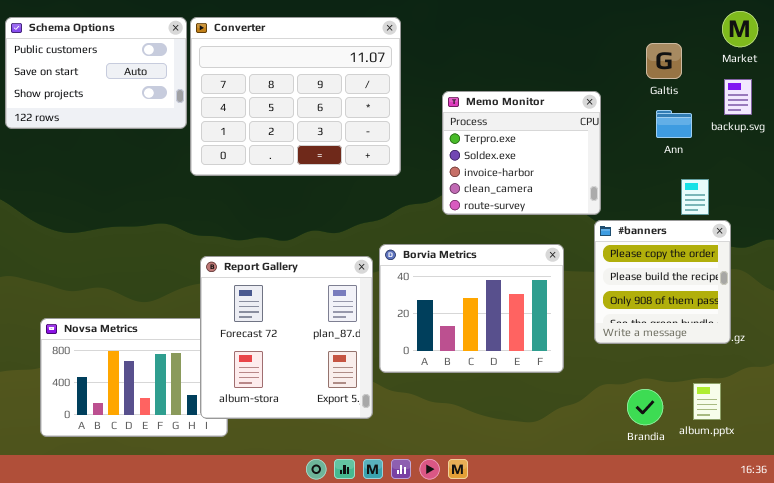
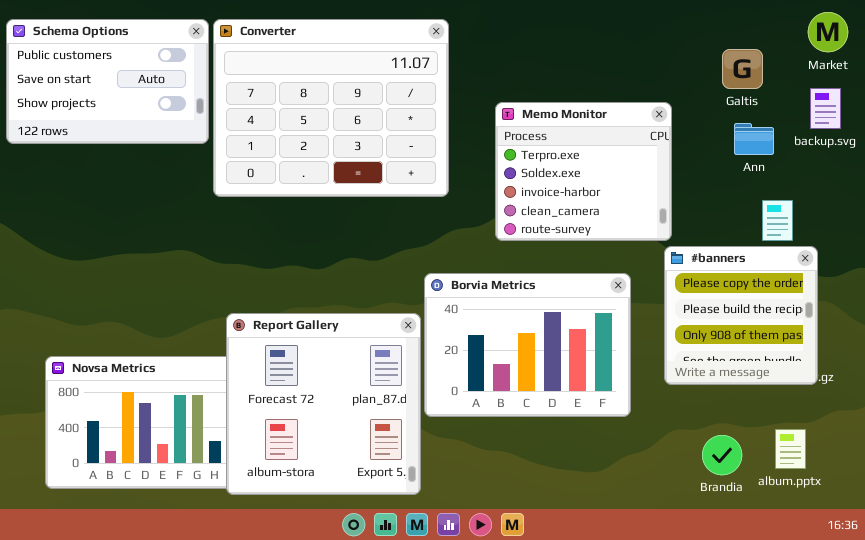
Report Gallery: [200,256,373,419] -> [226,313,421,495], moved

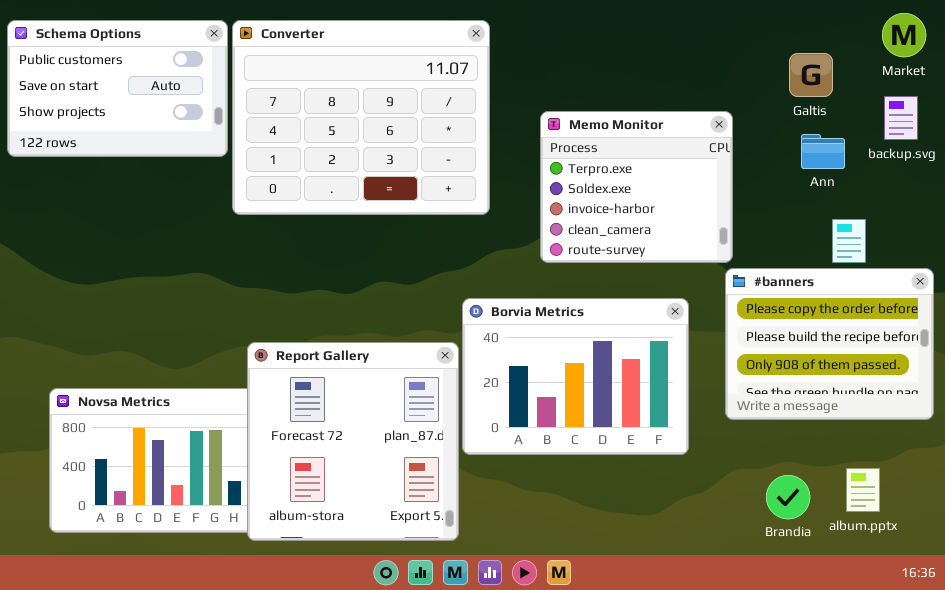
#banners: [664,246,818,385] -> [725,268,934,420], resized

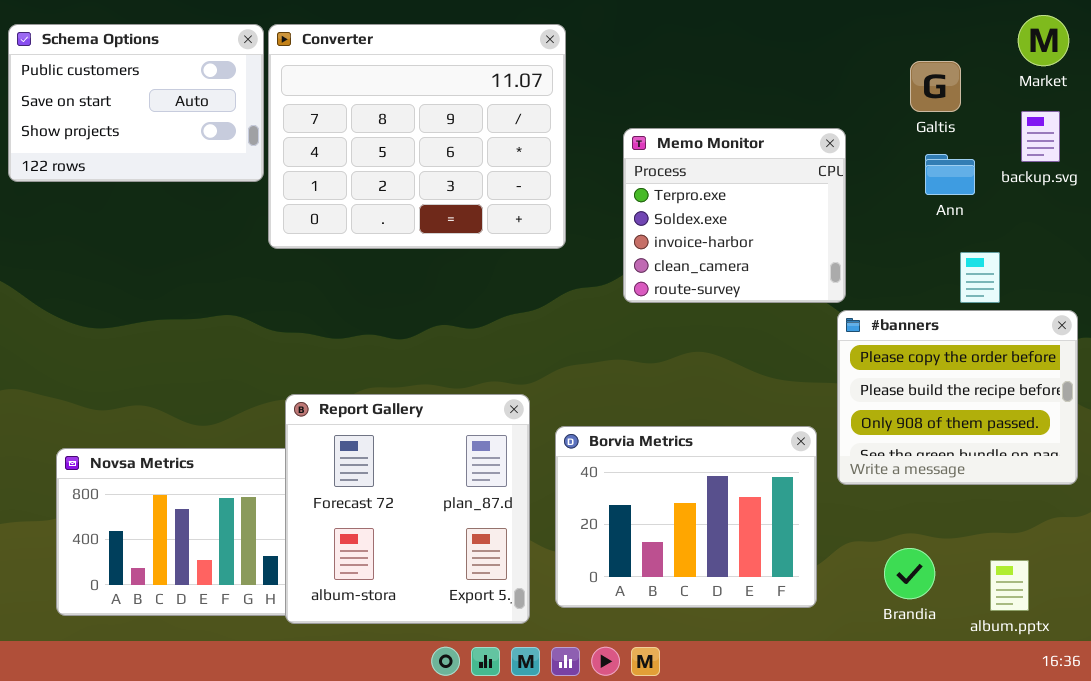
Borvia Metrics: [462,298,689,455] -> [555,426,817,608], moved
album.pptx: [846,468,880,512] -> [990,560,1029,611], moved

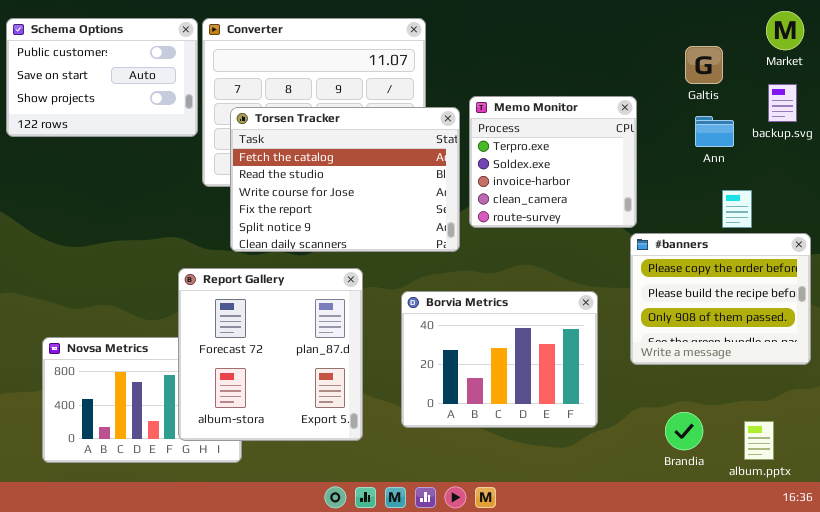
Torsen Tracker: none -> [230,107,460,252], opened
Report Gallery: [285,394,530,624] -> [178,268,363,441], moved
Borvia Metrics: [555,426,817,608] -> [401,291,598,428], moved

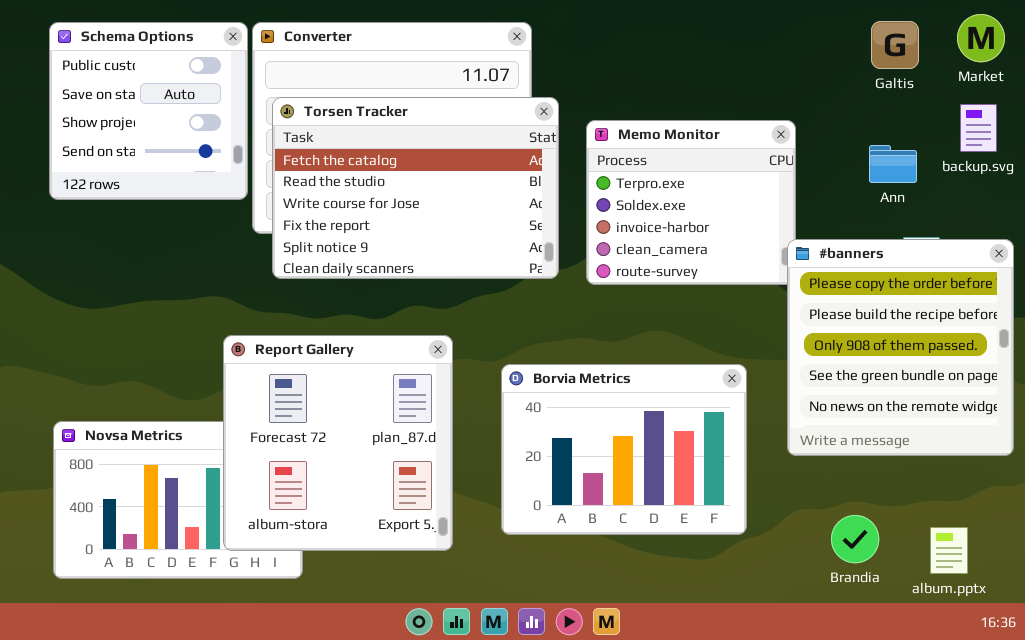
Schema Options: [6,18,198,137] -> [49,22,248,200], resized
Galtis: [685,46,723,84] -> [871,21,919,69], moved
Torsen Tracker: [230,107,460,252] -> [272,97,559,279], moved
#banners: [630,233,811,365] -> [787,239,1014,456], resized

